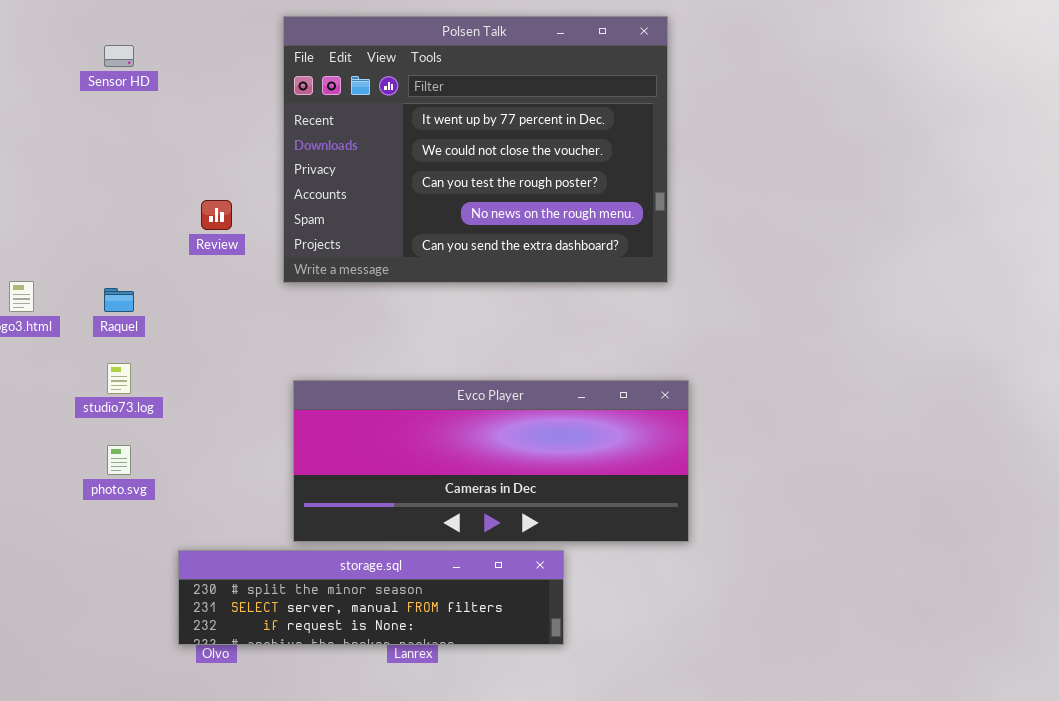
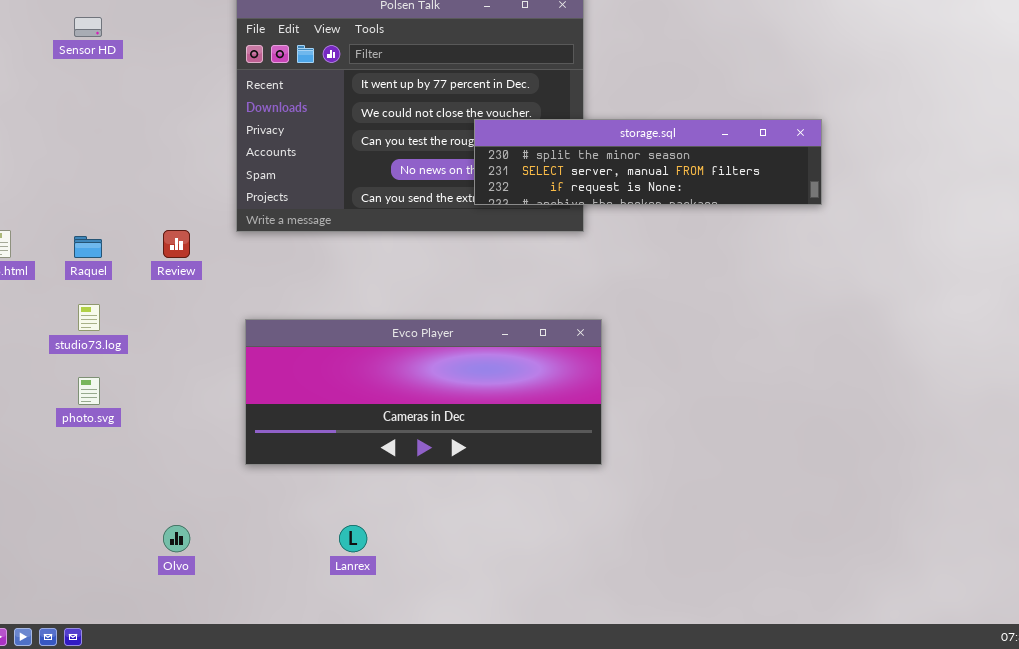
Review: [201,200,232,230] -> [163,230,190,258], moved
storage.sql: [178,550,564,645] -> [474,119,822,205], moved

